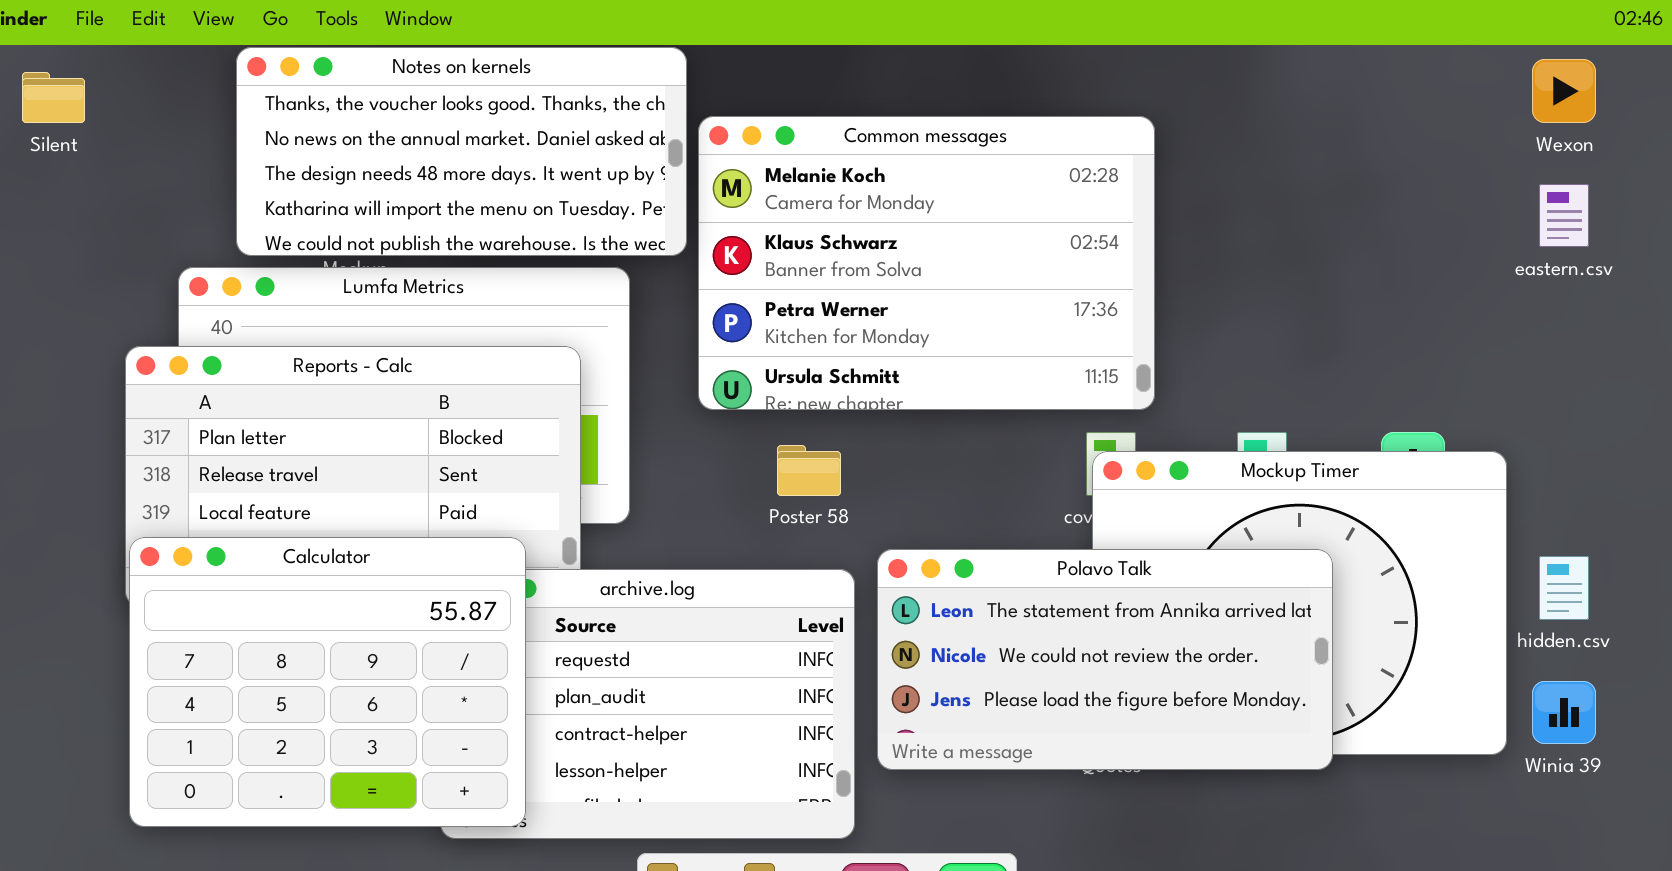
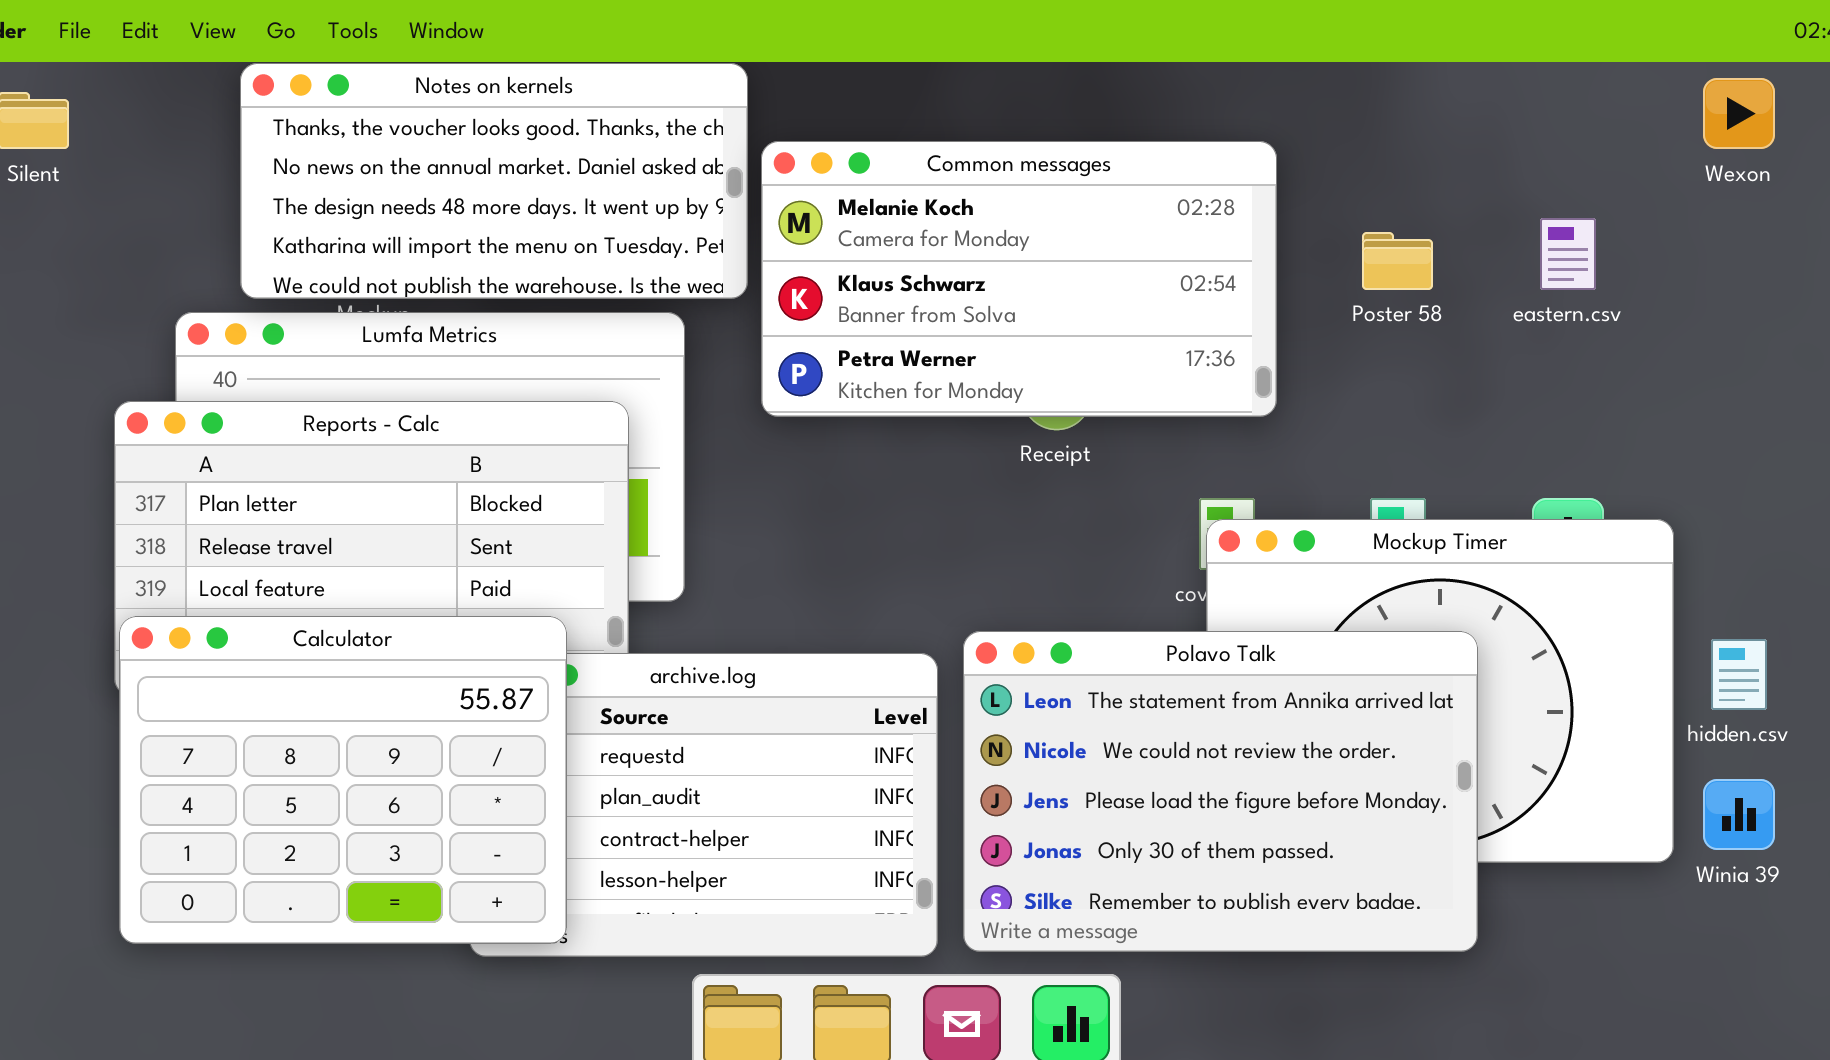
Common messages: [698,116,1155,410] -> [761,141,1277,417], resized
eastern.csv: [1539,184,1589,247] -> [1540,218,1596,290], moved
Poster 58: [777,445,841,496] -> [1362,232,1433,290], moved
Polavo Talk: [877,549,1333,770] -> [963,631,1478,952], resized

